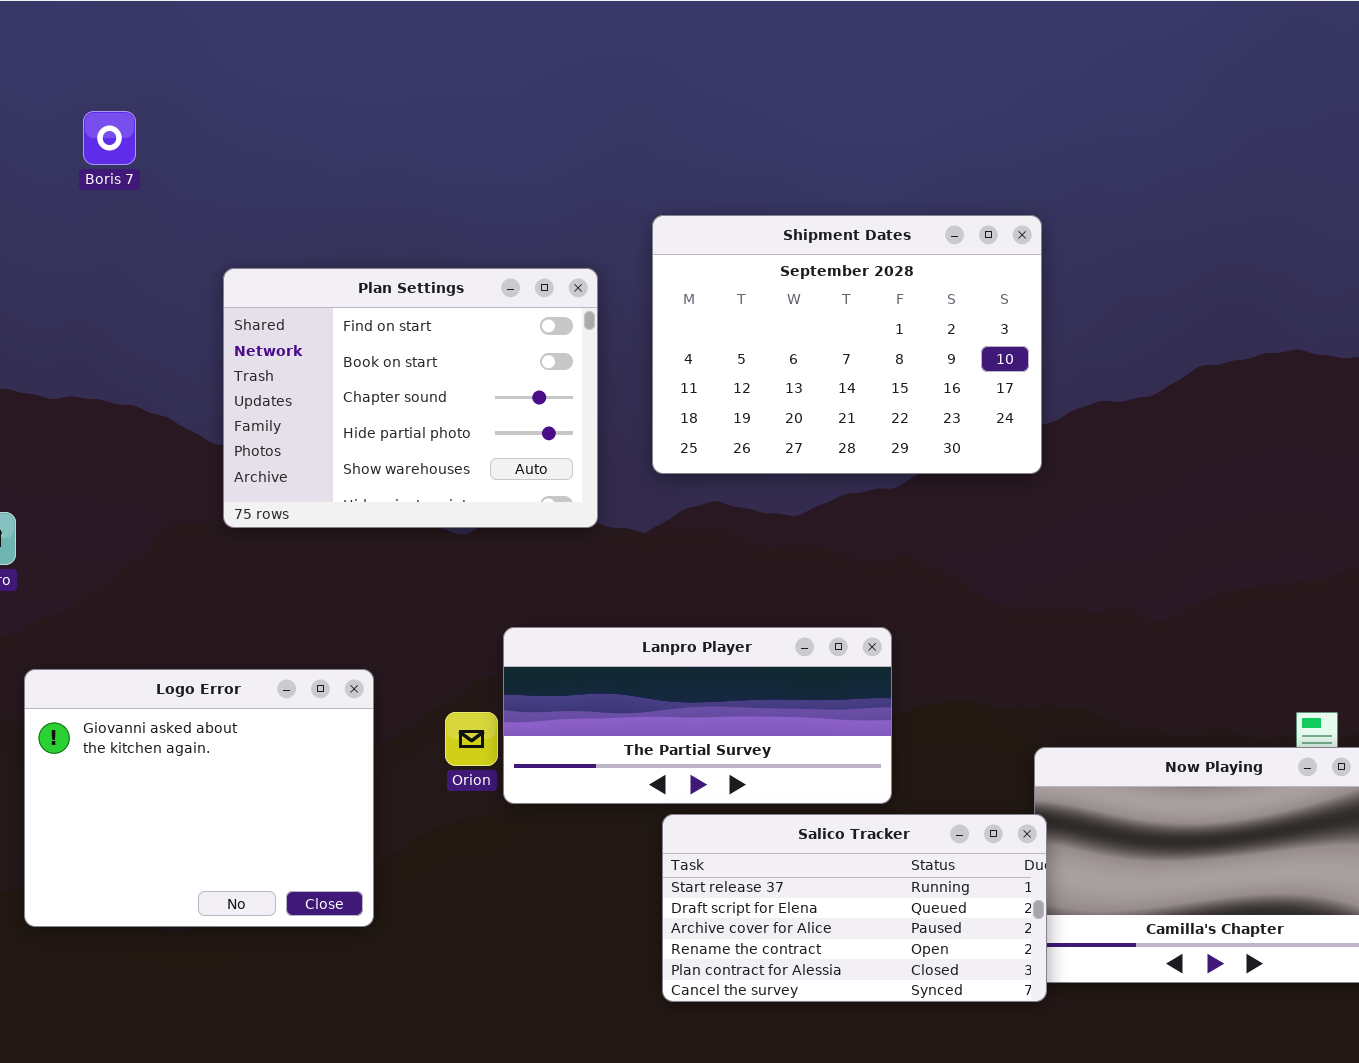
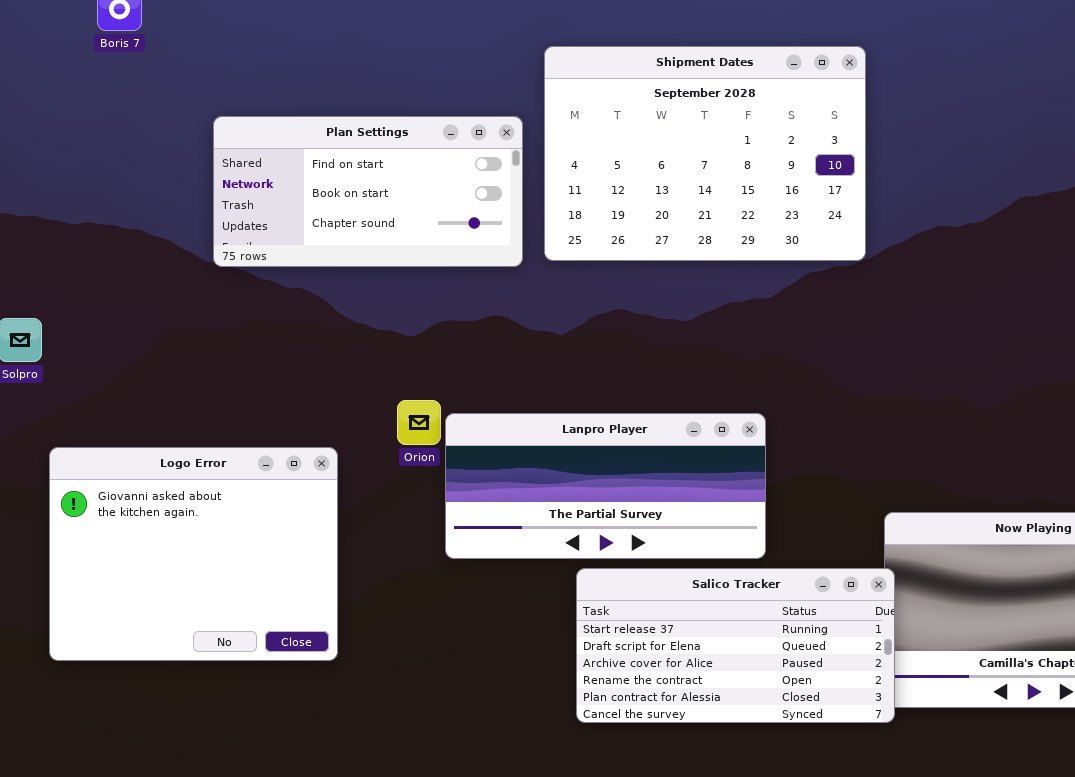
Shipment Dates: [652,215,1042,474] -> [544,46,866,261], moved
Plan Settings: [223,268,598,528] -> [213,116,523,267], resized
Orion: [445,712,498,766] -> [397,400,441,445], moved

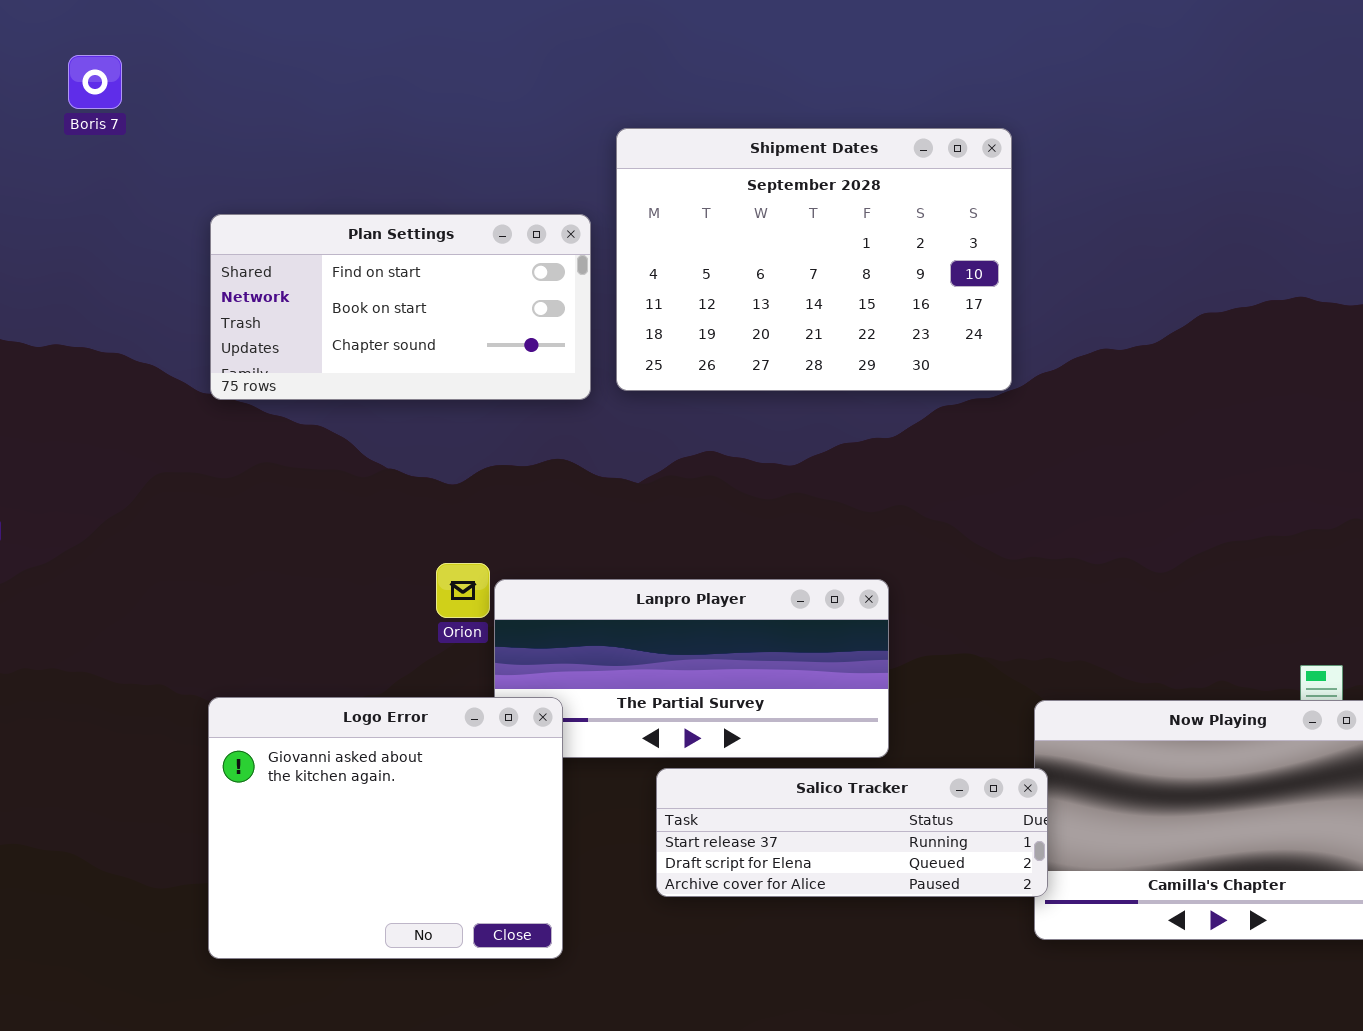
Logo Error: [49,447,338,661] -> [208,697,563,959], moved
Salico Tracker: [576,568,895,723] -> [656,768,1048,897], resized

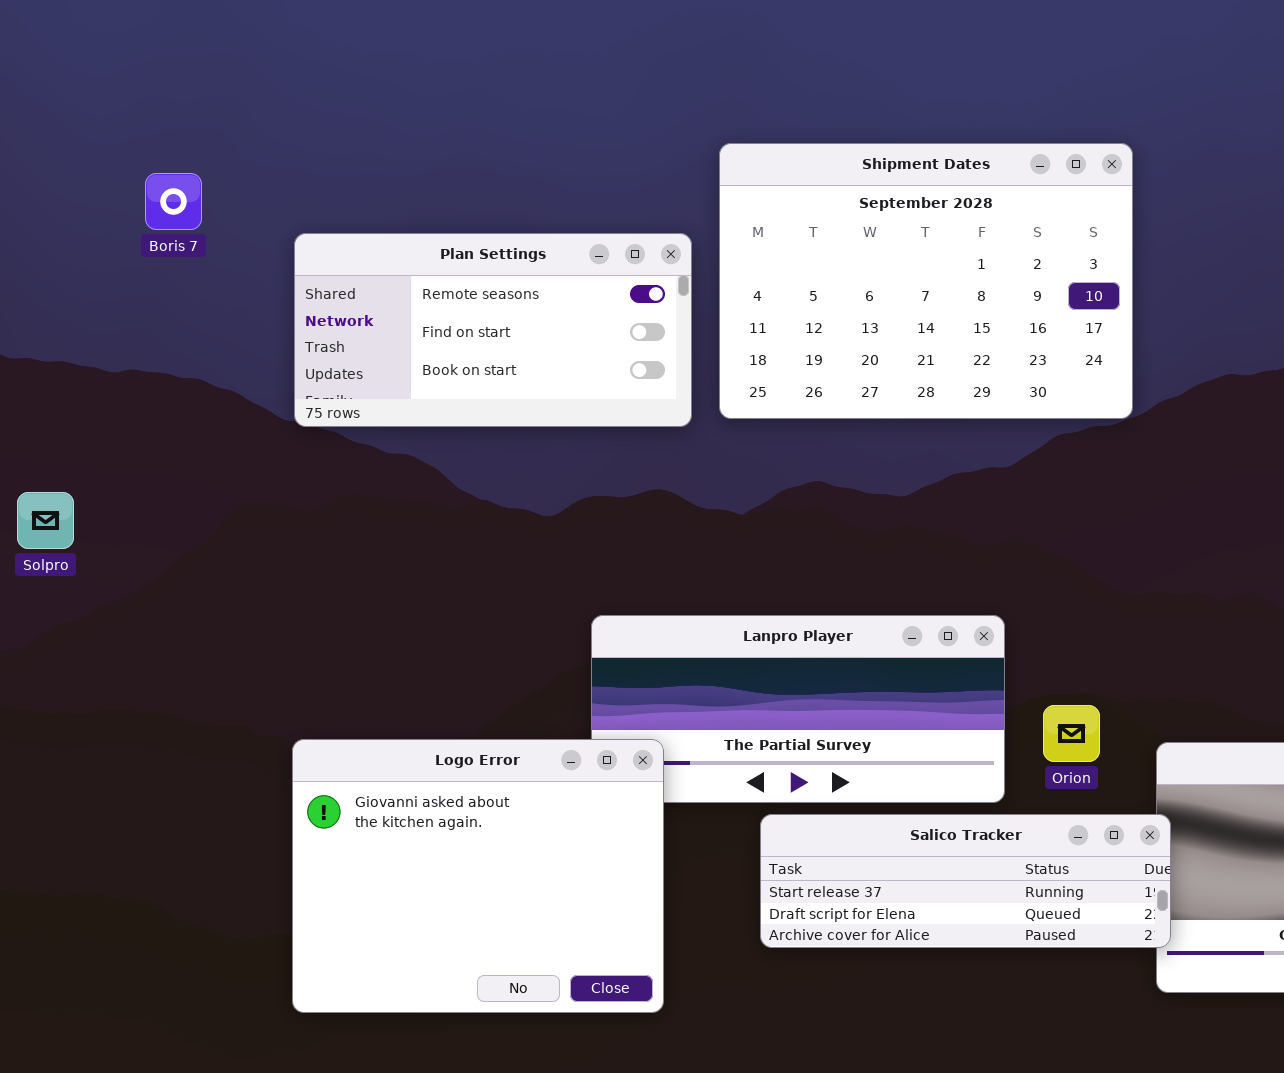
Boris 7: [68,55,122,109] -> [145,173,202,230], moved
Plan Settings: [210,214,591,400] -> [294,233,692,427], scrolled up 1 row
Orion: [436,563,490,618] -> [1043,705,1100,762], moved

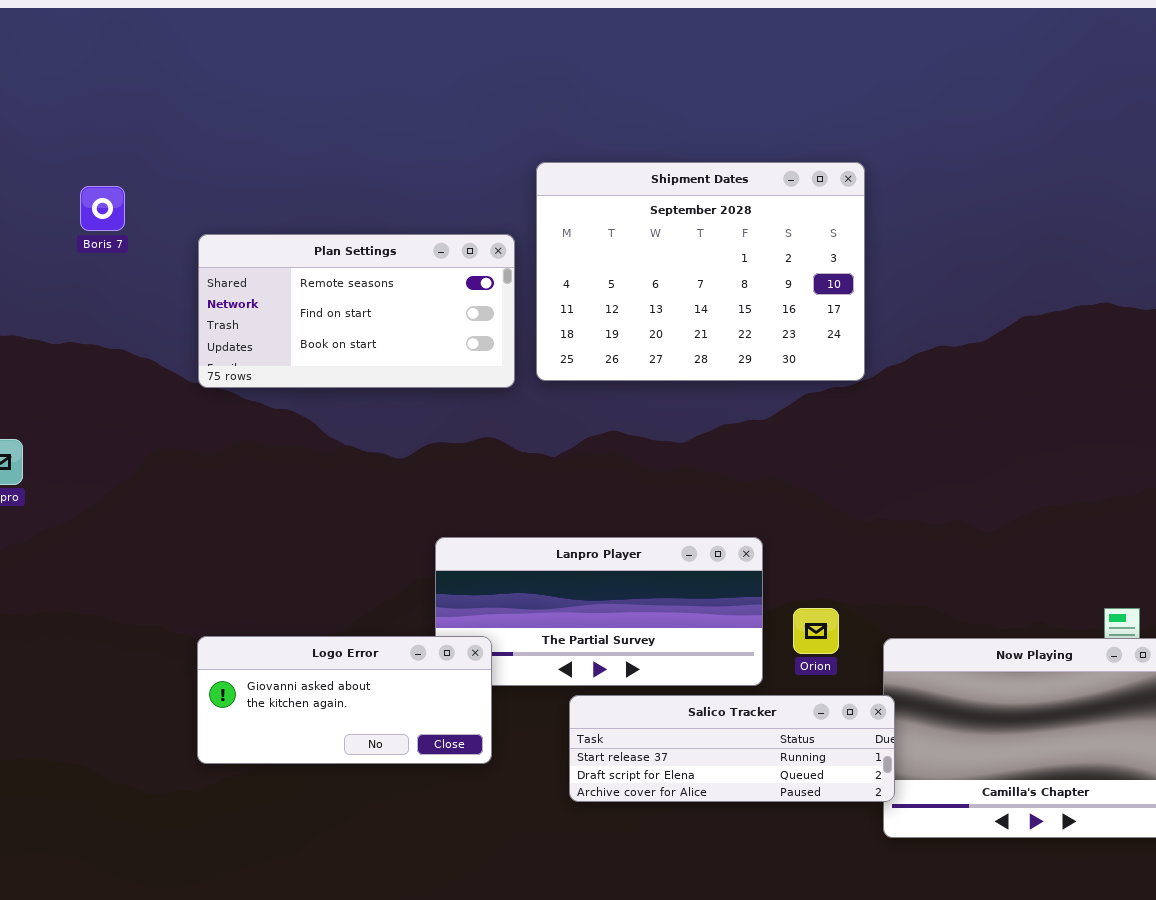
Logo Error: [292,739,664,1013] -> [197,636,492,764], resized

